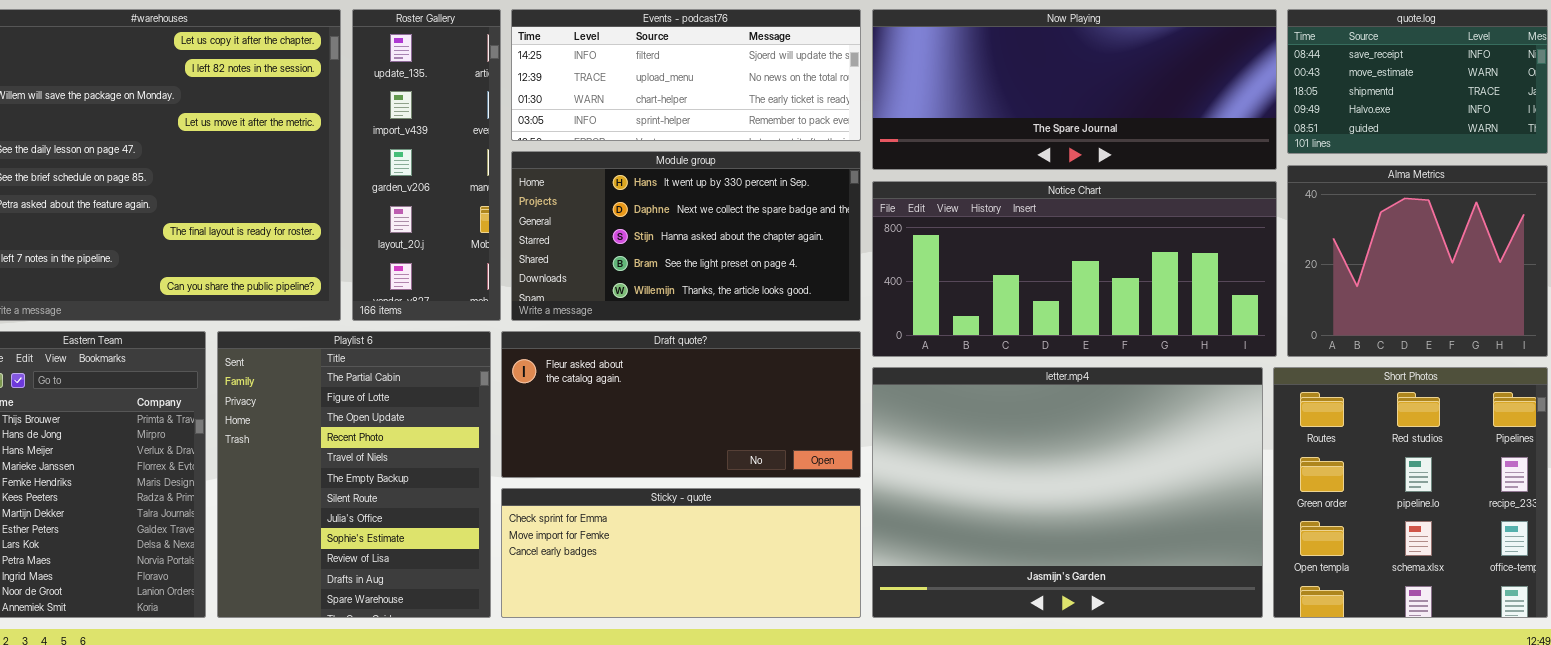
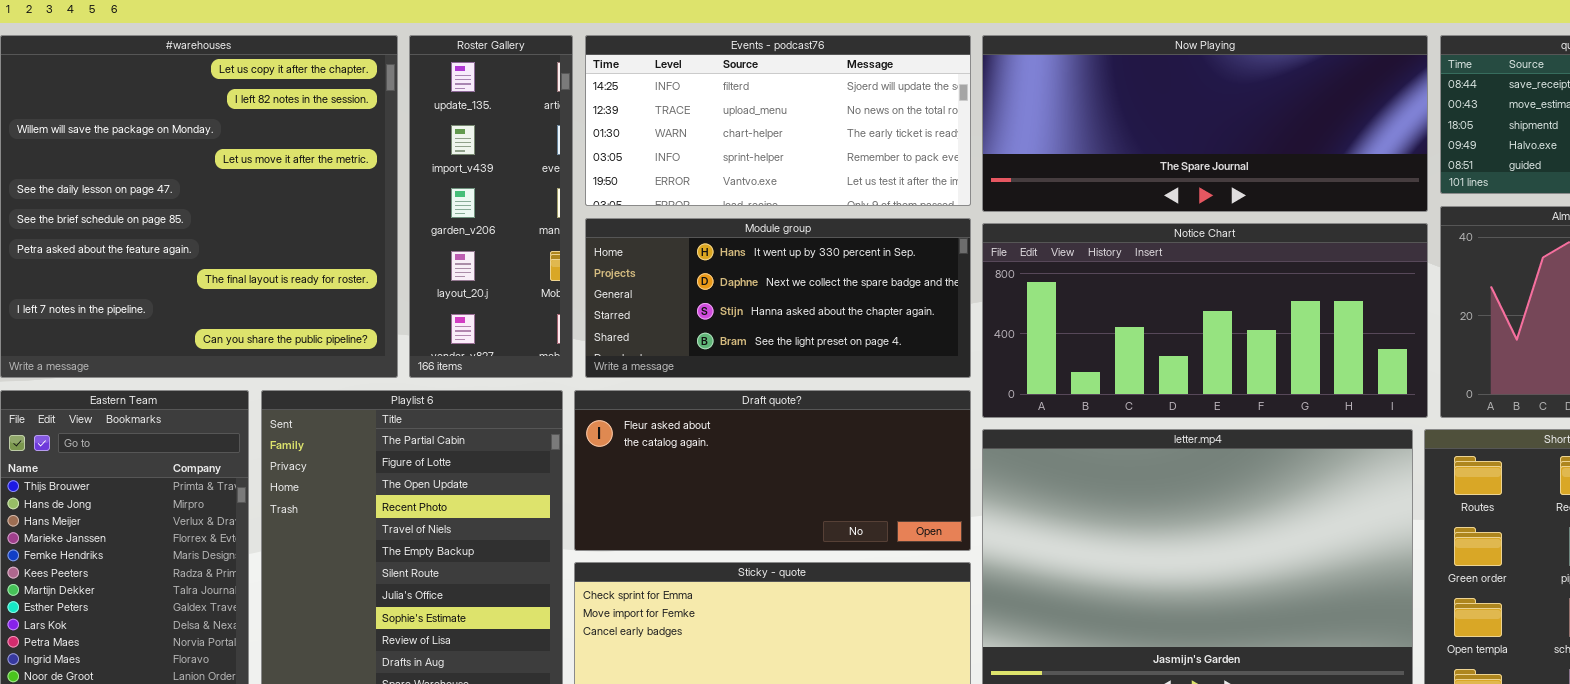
Events - podcast76: [511,9,861,141] -> [585,35,971,206], resized
Module group: [511,151,861,321] -> [585,218,971,378], resized

